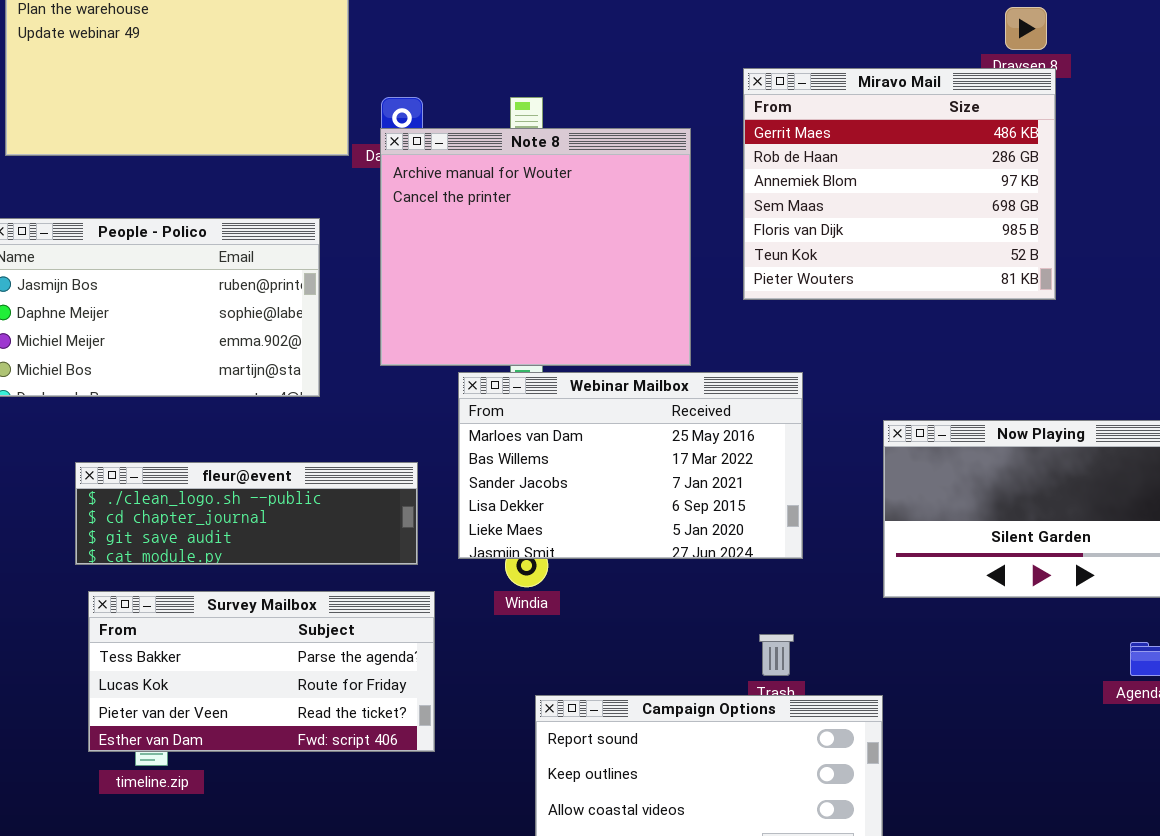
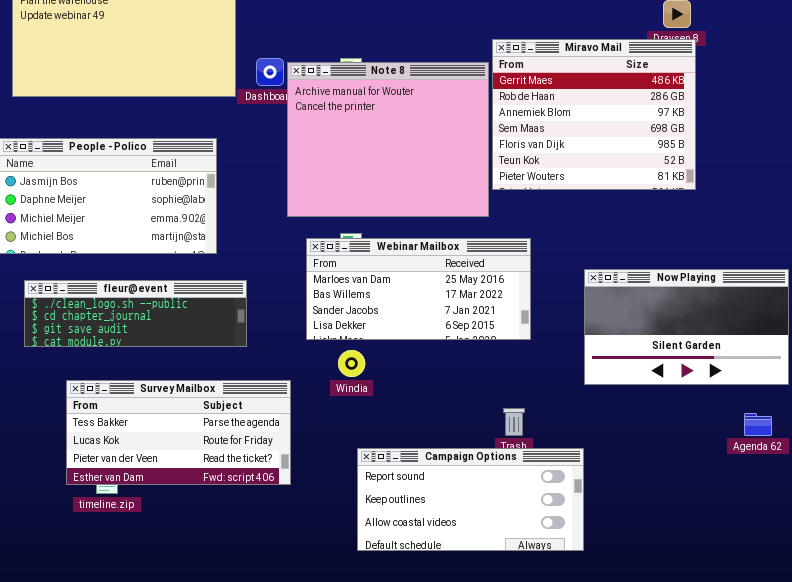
Note 8: [380,128,691,366] -> [287,62,489,217], moved
Webinar Mailbox: [458,372,803,559] -> [306,238,531,340], resized
fleur@event: [75,462,418,565] -> [24,280,247,347], moved

